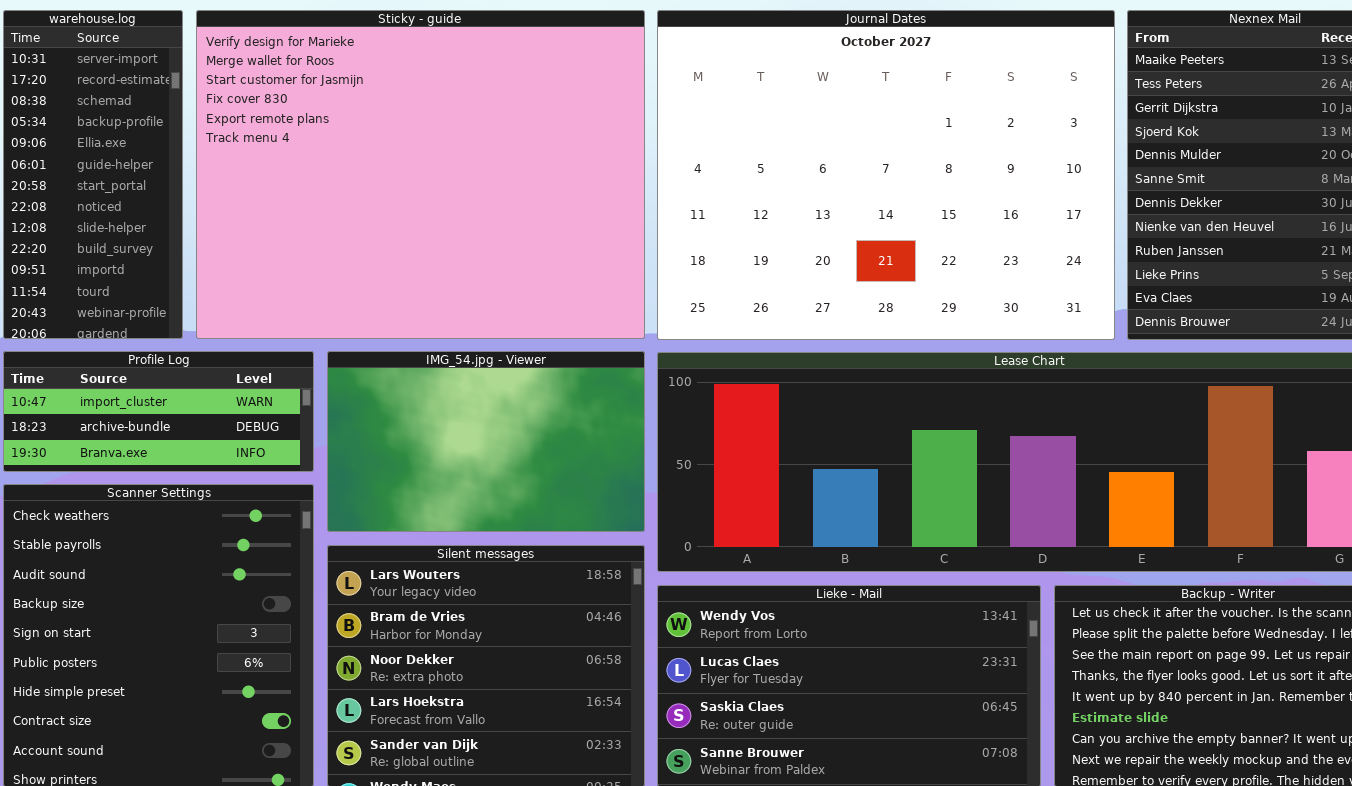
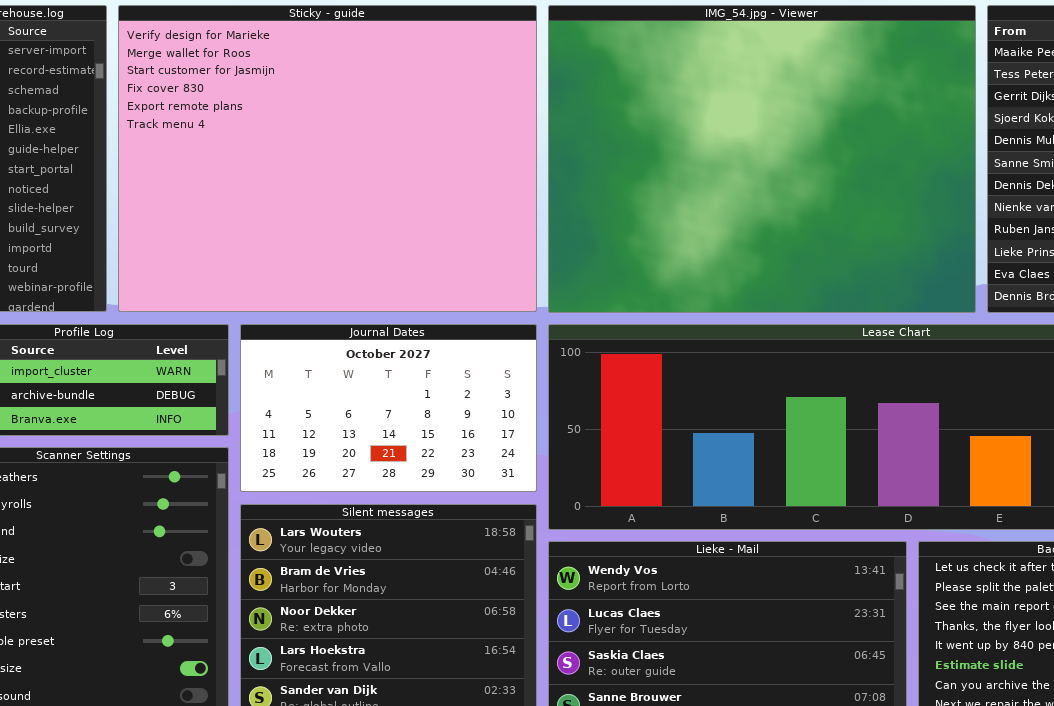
Journal Dates: [657,10,1115,340] -> [240,324,537,492], moved, resized
IMG_54.jpg - Viewer: [327,351,645,532] -> [548,5,976,313], moved, resized

